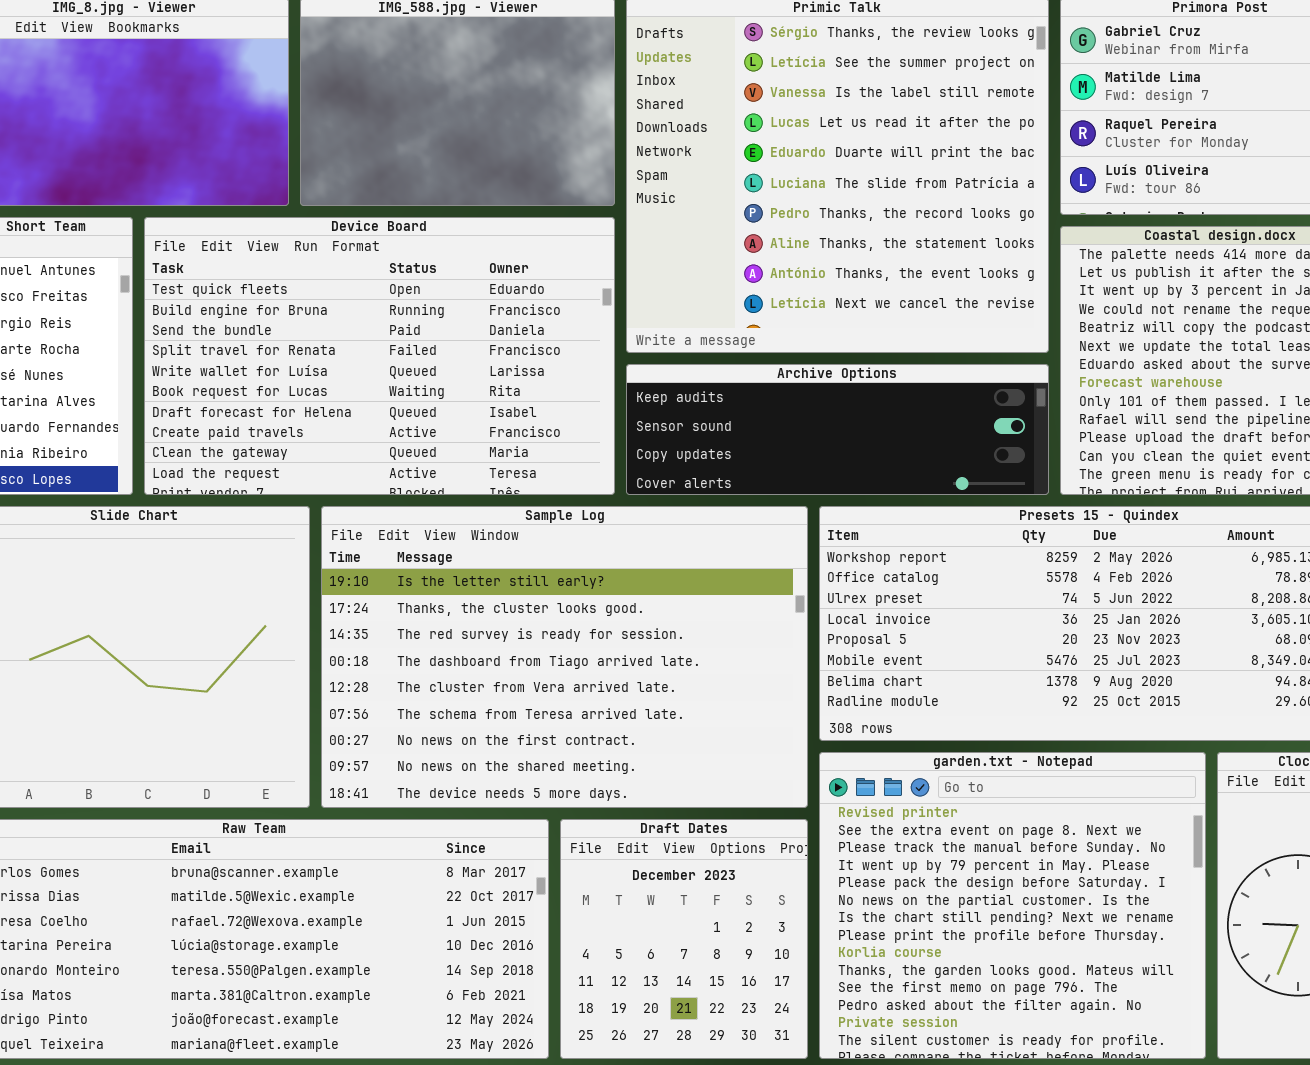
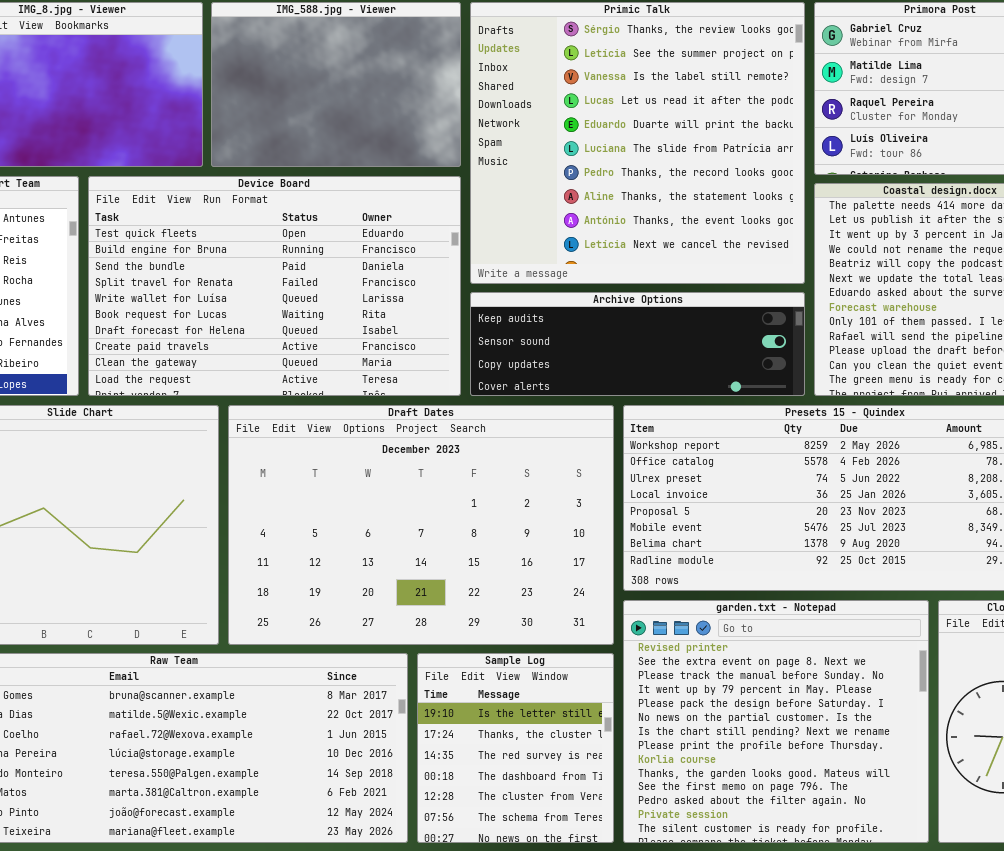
Sample Log: [321,506,808,808] -> [417,653,614,843], moved, resized
Draft Dates: [560,819,808,1059] -> [228,405,614,645], moved, resized

